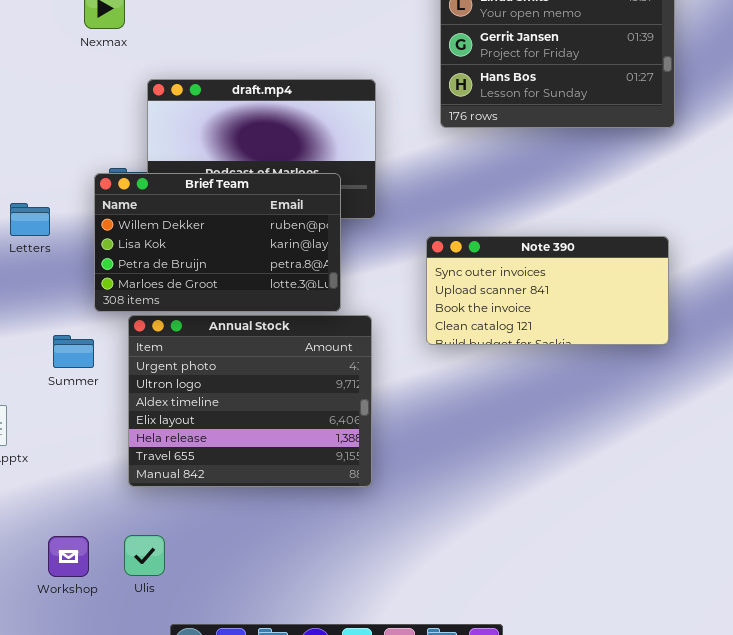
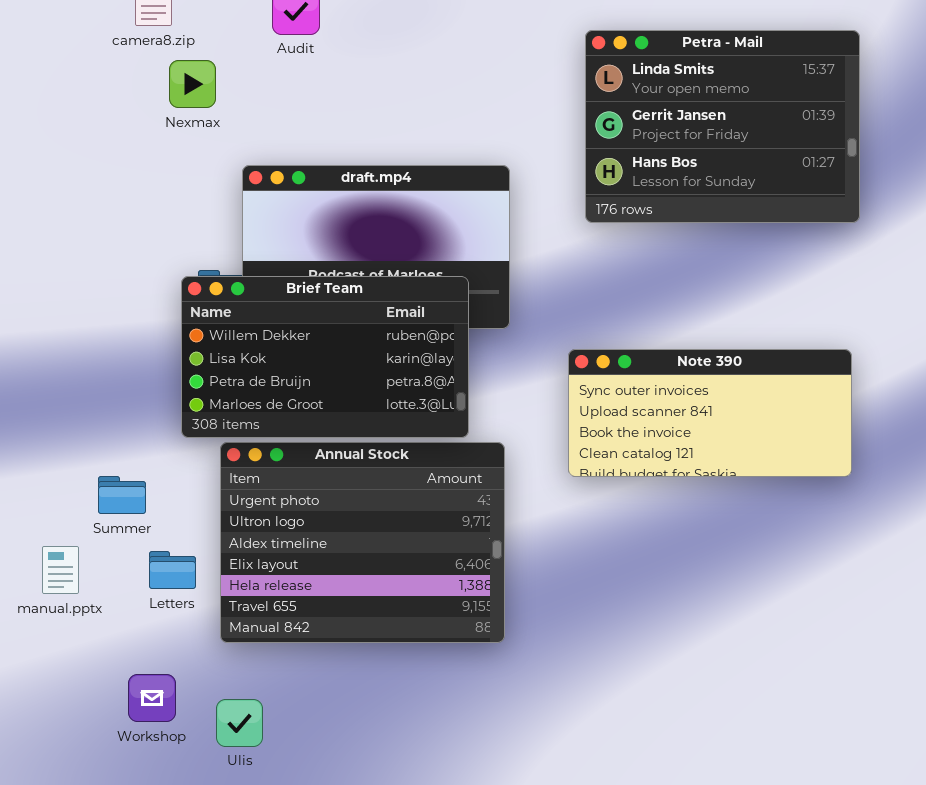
Letters: [10,203,50,236] -> [149,551,196,589], moved
Summer: [53,335,94,368] -> [98,476,146,514], moved
Workshop: [48,536,89,577] -> [128,674,176,722], moved

